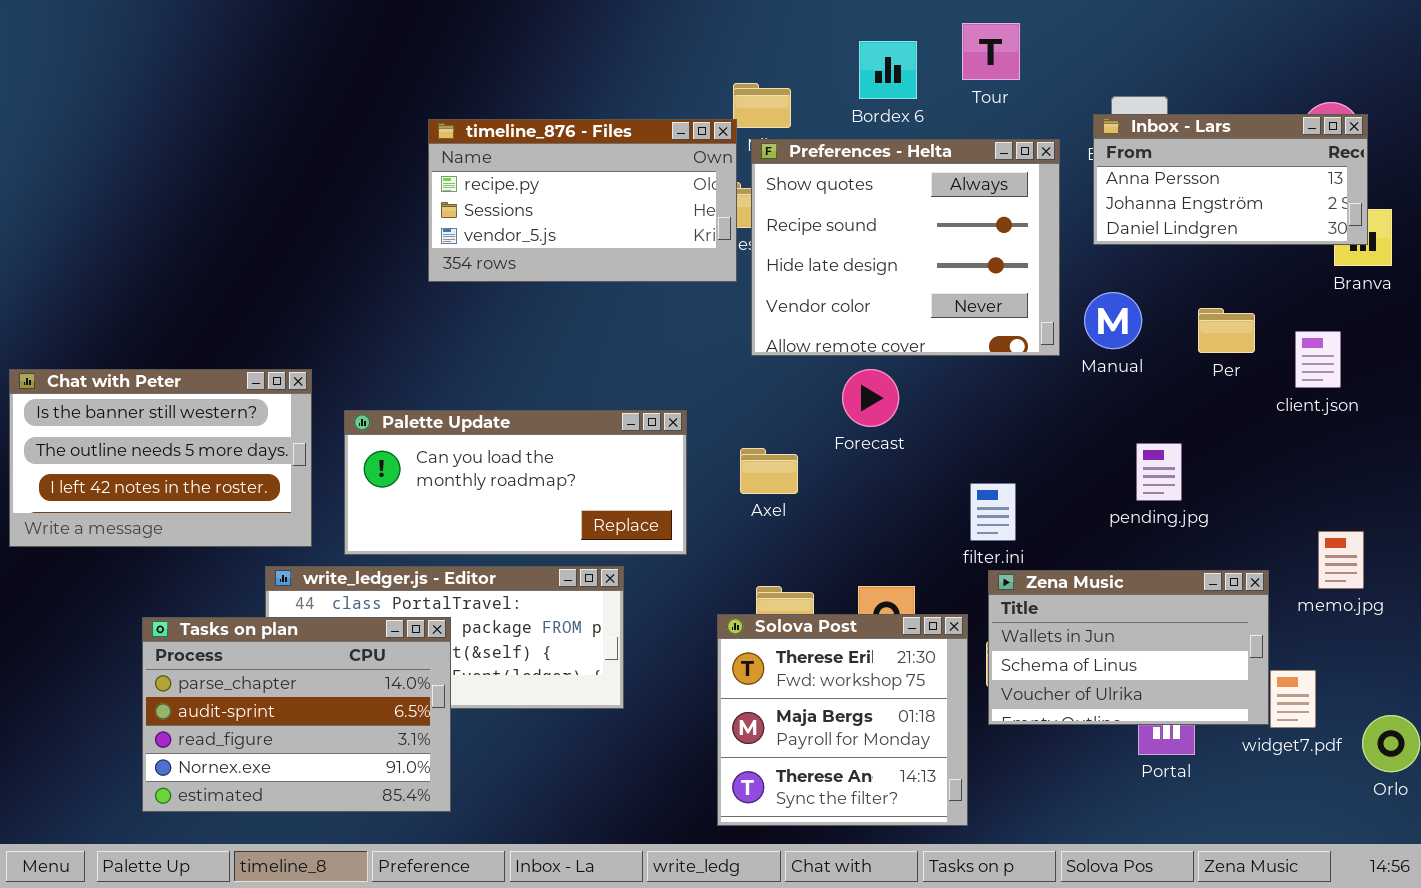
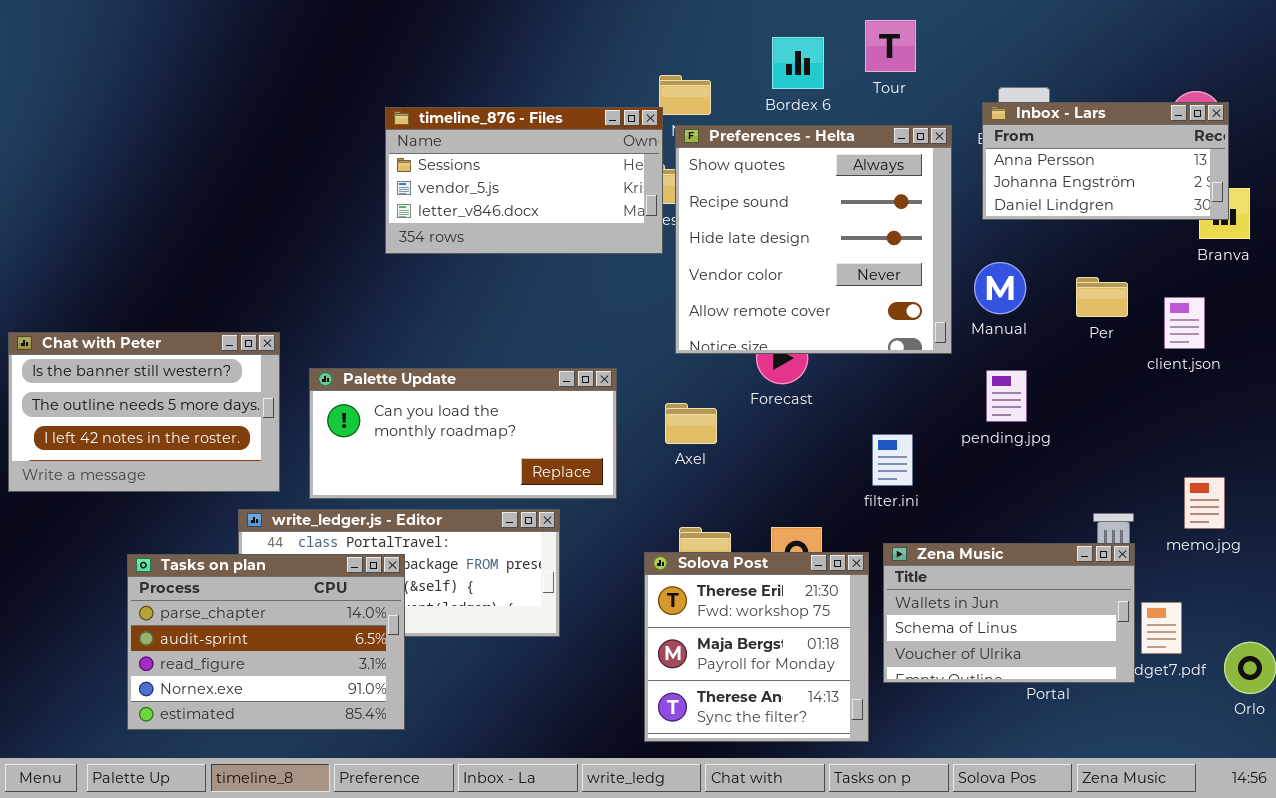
timeline_876 - Files: [428,119,737,282] -> [385,107,663,254], scrolled down 1 row
Preferences - Helta: [751,139,1060,356] -> [675,125,952,354], resized
pending.jpg: [1136,443,1182,501] -> [986,370,1027,422], moved
Zena Music: [988,570,1269,725] -> [883,543,1135,683], moved

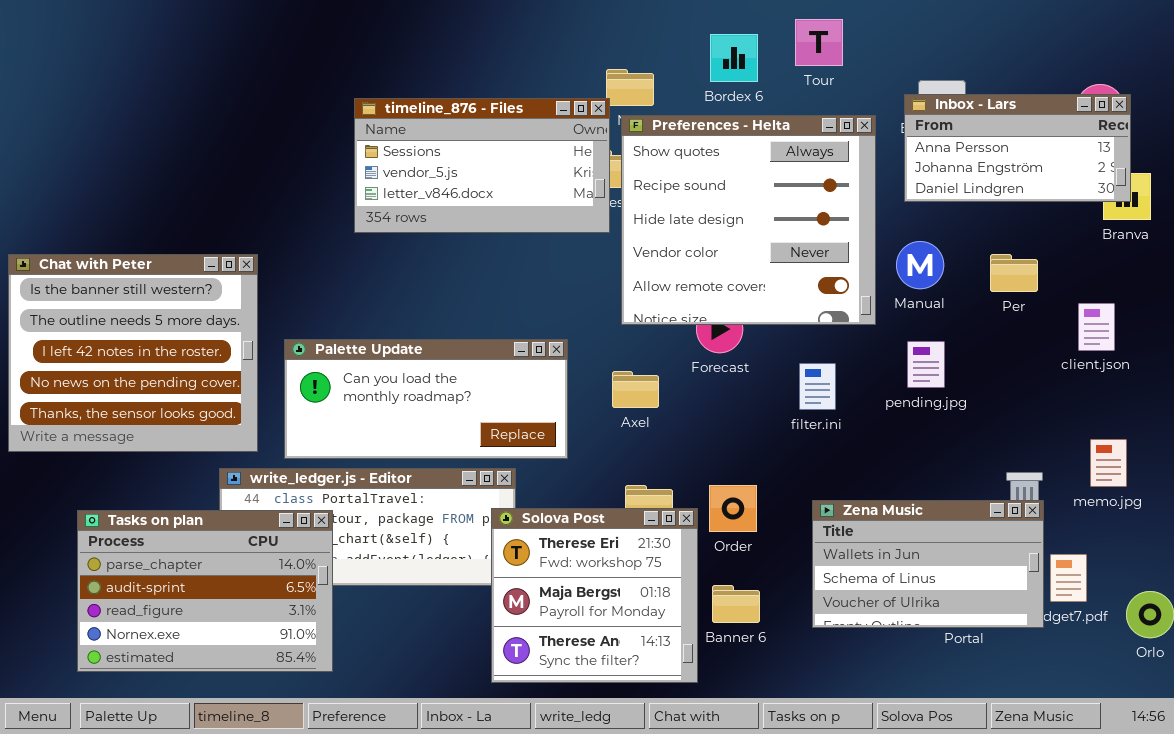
client.json: [1164,297,1205,349] -> [1078,303,1115,351], moved
Chat with Peter: [8,332,280,492] -> [8,254,258,452], resized
filter.ini: [872,434,913,486] -> [799,363,836,410], moved
Solova Post: [644,552,869,742] -> [491,508,698,683], moved
Tasks on plan: [127,554,405,730] -> [77,510,333,672], moved

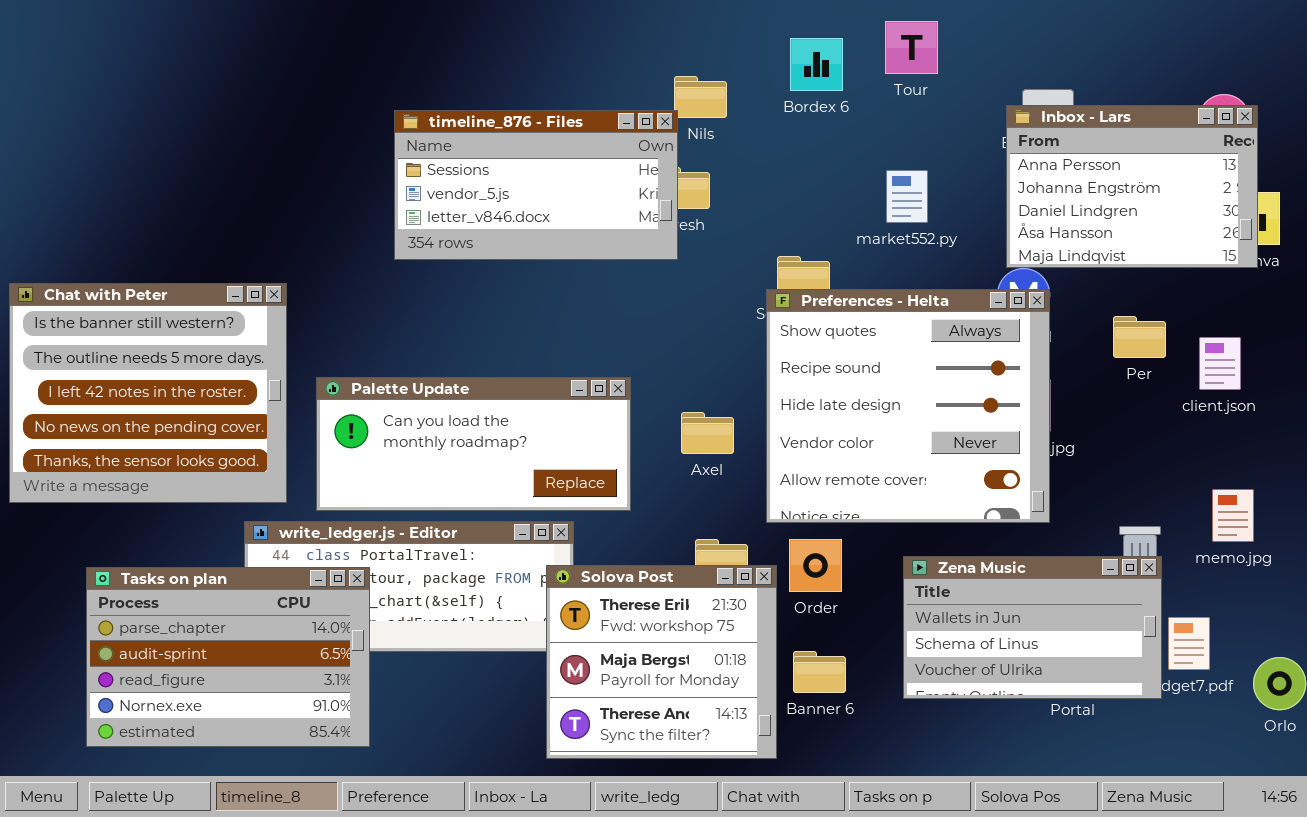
Inbox - Lars: [904,94,1131,202] -> [1006,105,1258,268], resized
Preferences - Helta: [621,115,876,325] -> [766,289,1050,523], moved
Per: [990,254,1038,292] -> [1113,316,1166,358], moved

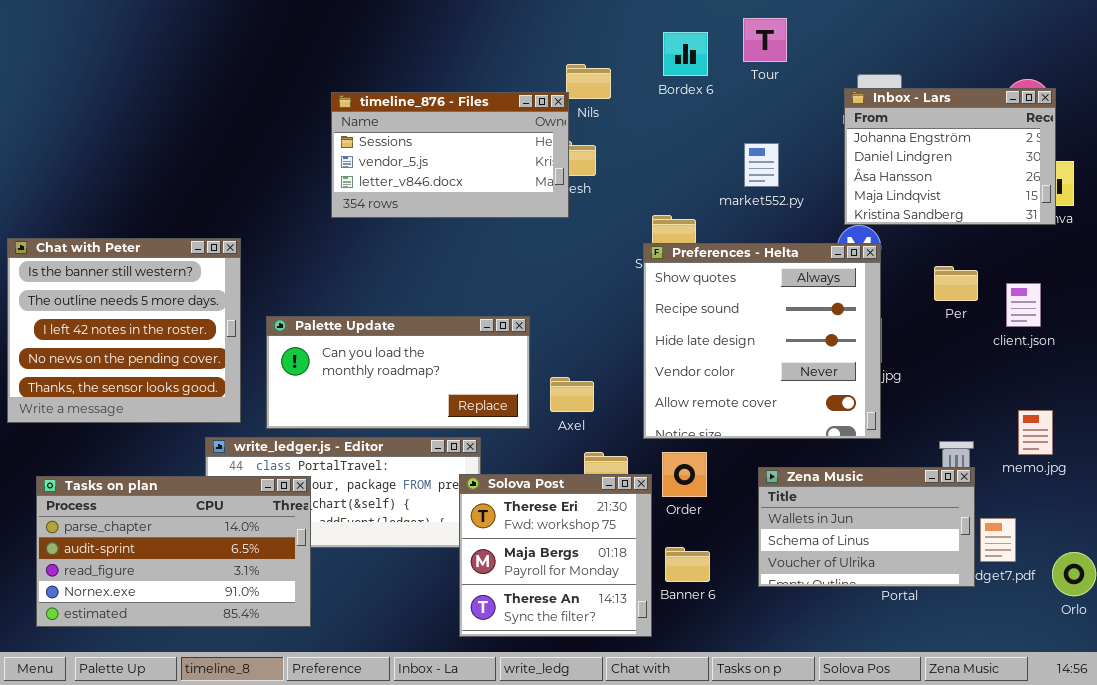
Inbox - Lars: [1006,105,1258,268] -> [844,88,1056,225], scrolled down 1 row
Axel: [681,412,734,454] -> [550,377,594,412], moved
Tasks on plan: [86,567,370,747] -> [36,476,311,627], resized

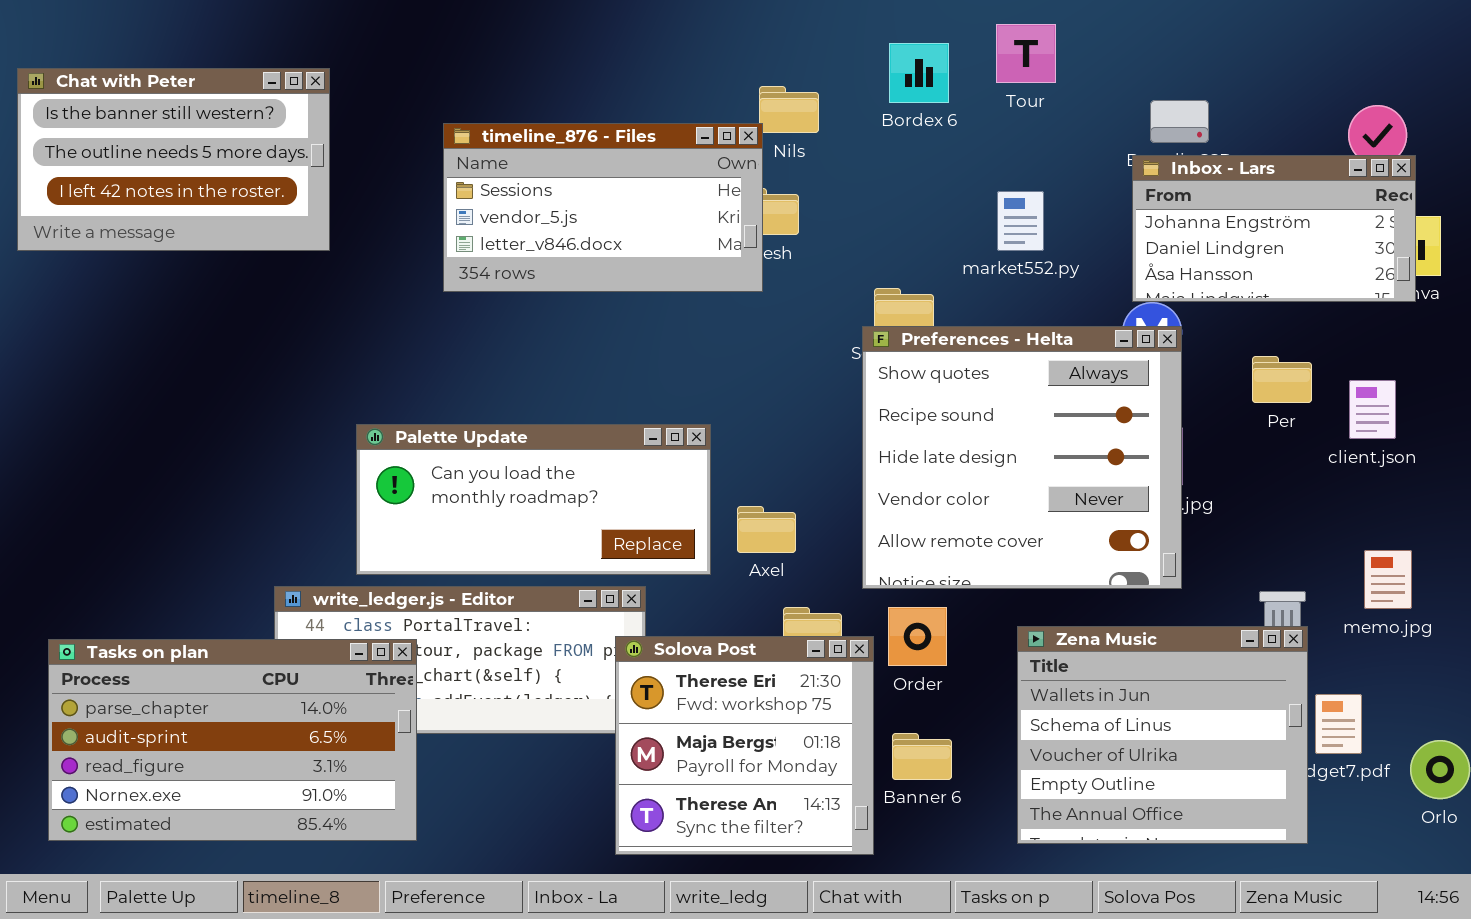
Inbox - Lars: [844,88,1056,225] -> [1132,155,1416,302], resized
Chat with Peter: [7,238,241,423] -> [17,68,330,251], moved, resized
Zena Music: [758,467,975,587] -> [1017,626,1308,844], resized

